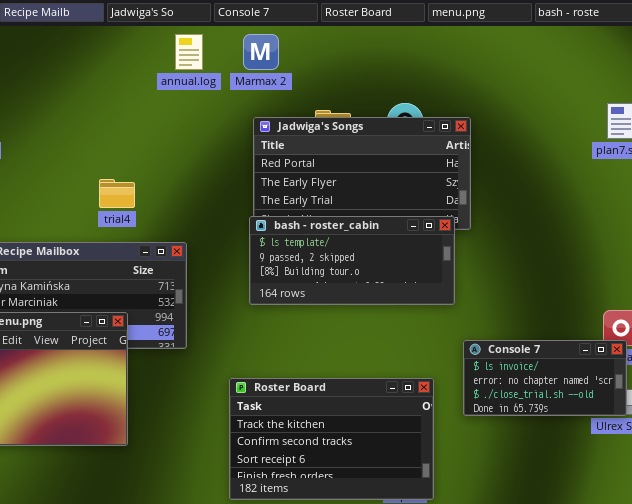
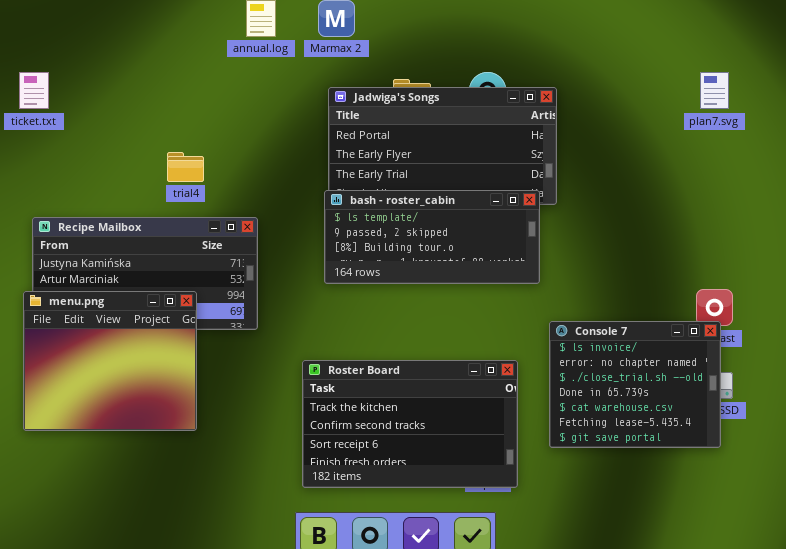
Console 7: [463,340,627,416] -> [549,321,721,448], resized

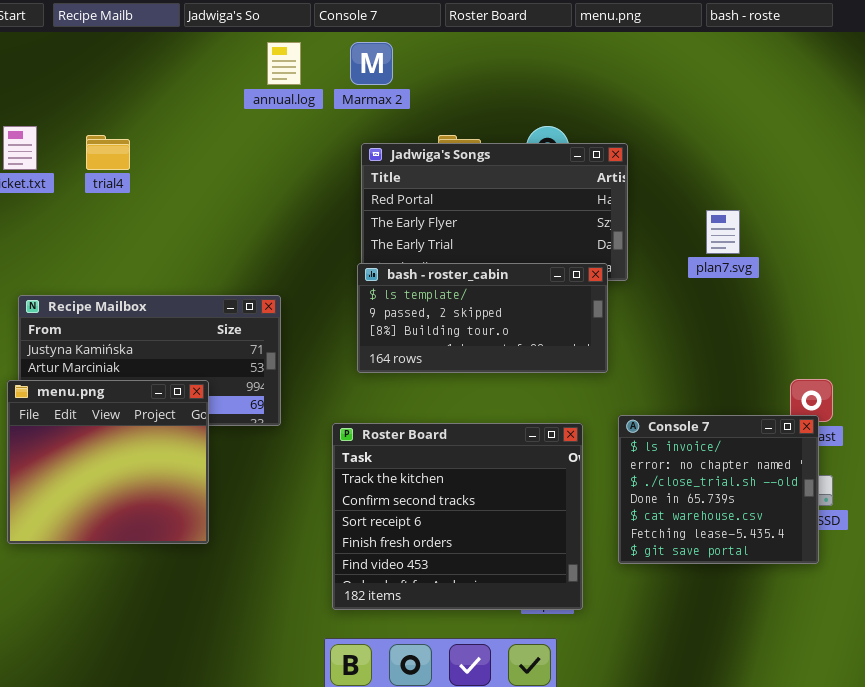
plan7.svg: [700,72,729,109] -> [706,210,740,254], moved
trial4: [167,152,204,182] -> [86,135,130,170], moved
Roster Board: [302,360,518,488] -> [332,423,583,610], resized

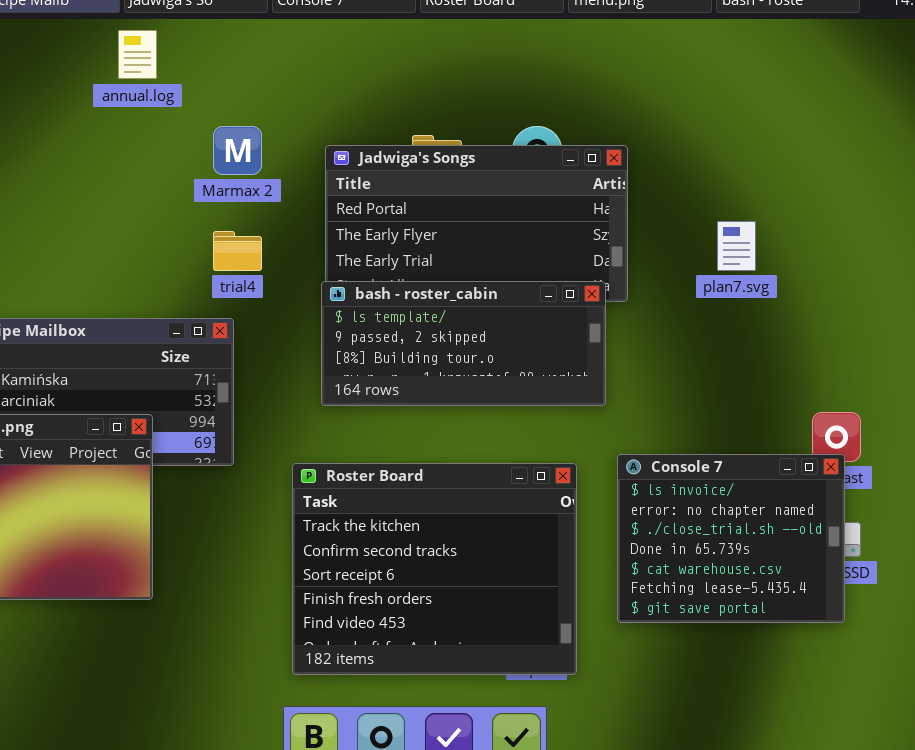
annual.log: [267,42,301,85] -> [118,30,157,79], moved
Marmax 2: [350,42,393,85] -> [213,126,262,175], moved
trial4: [86,135,130,170] -> [213,231,262,271], moved

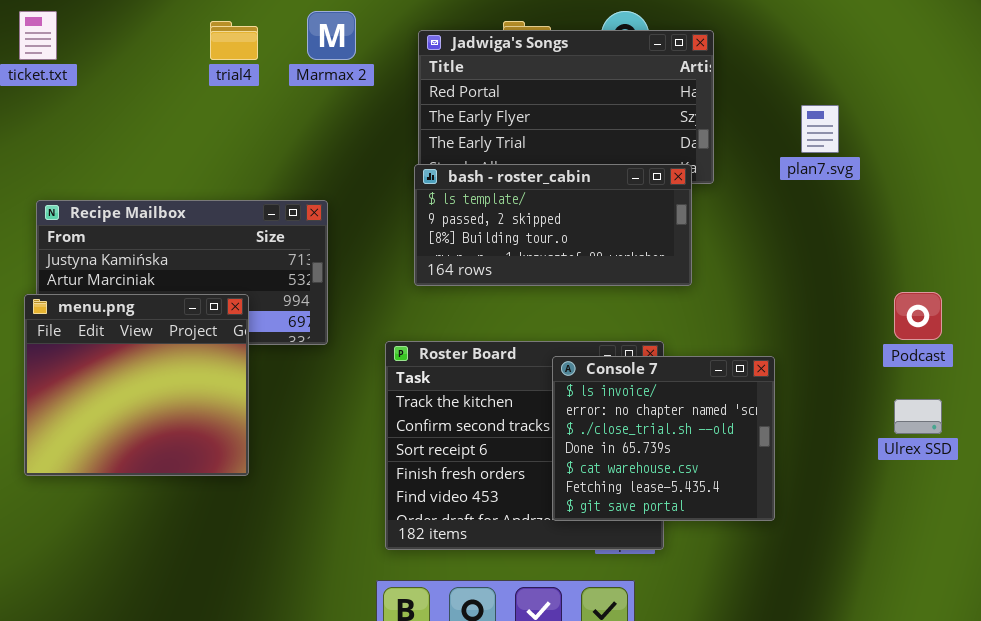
trial4: [213,231,262,271] -> [210,21,258,60], moved
Console 7: [617,454,845,623] -> [552,356,775,521], moved

